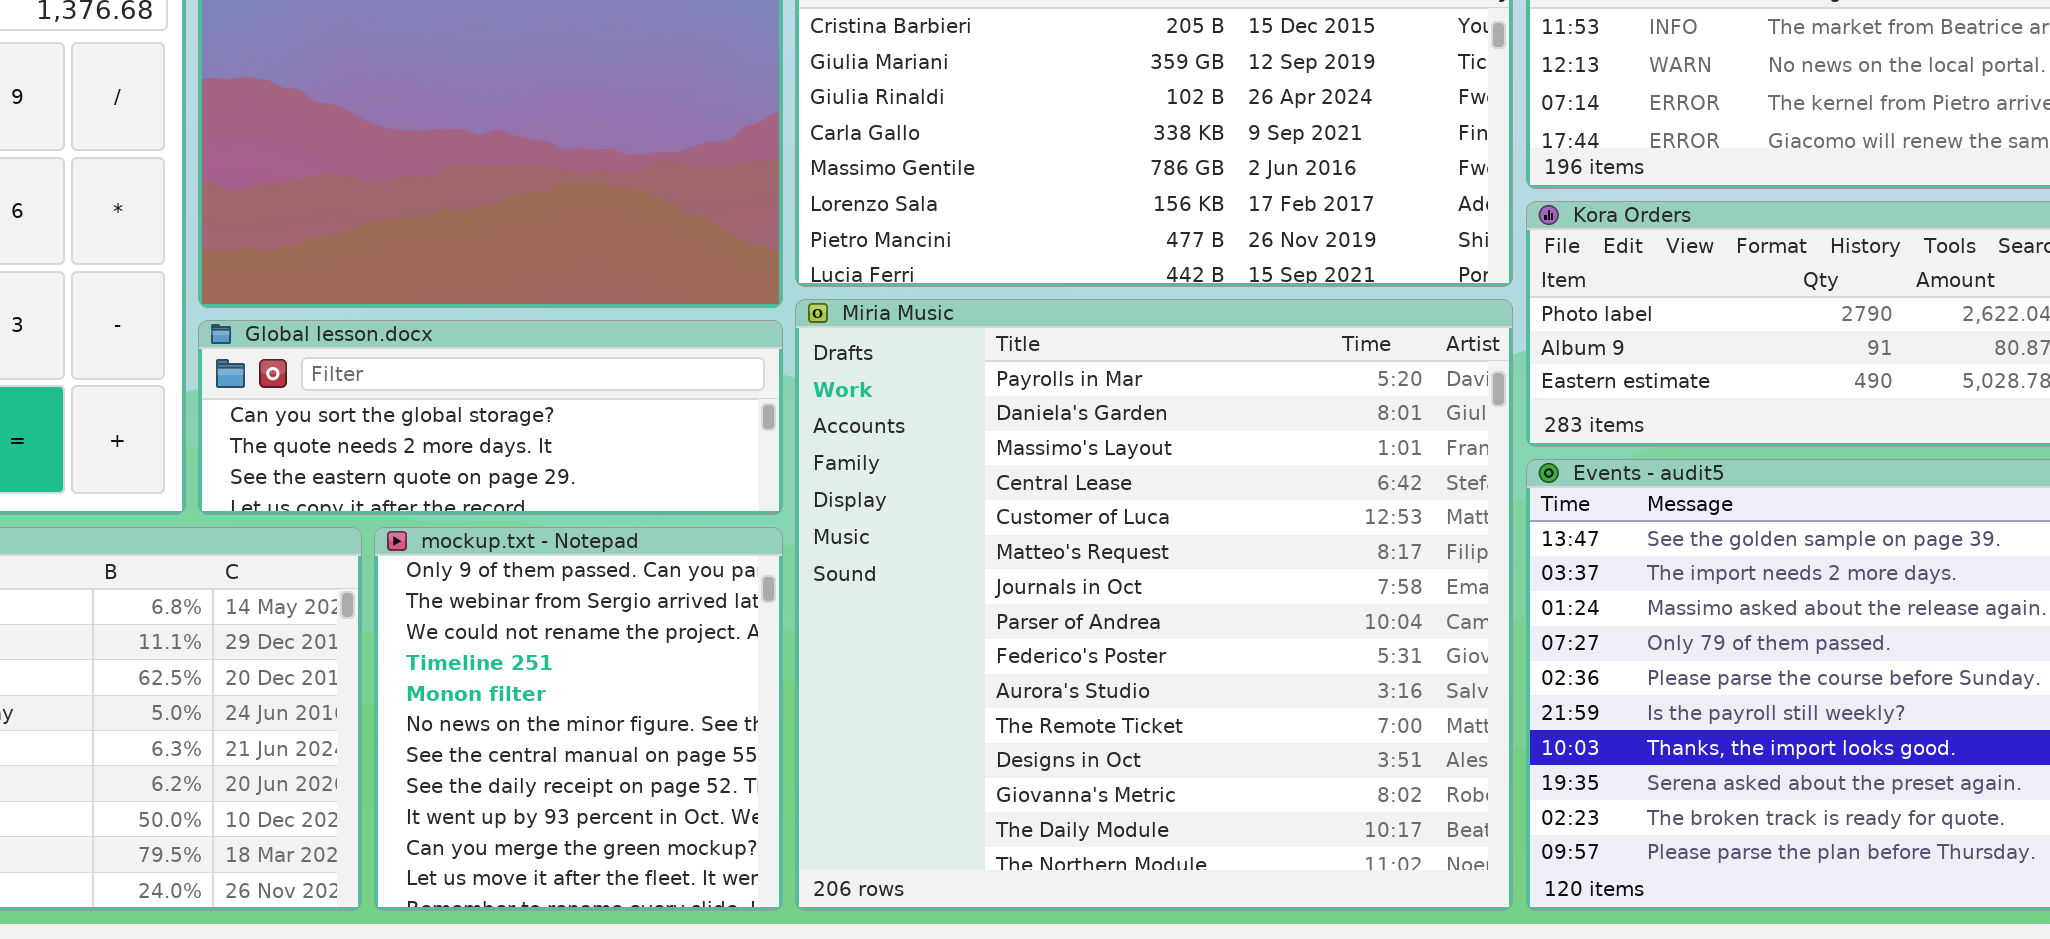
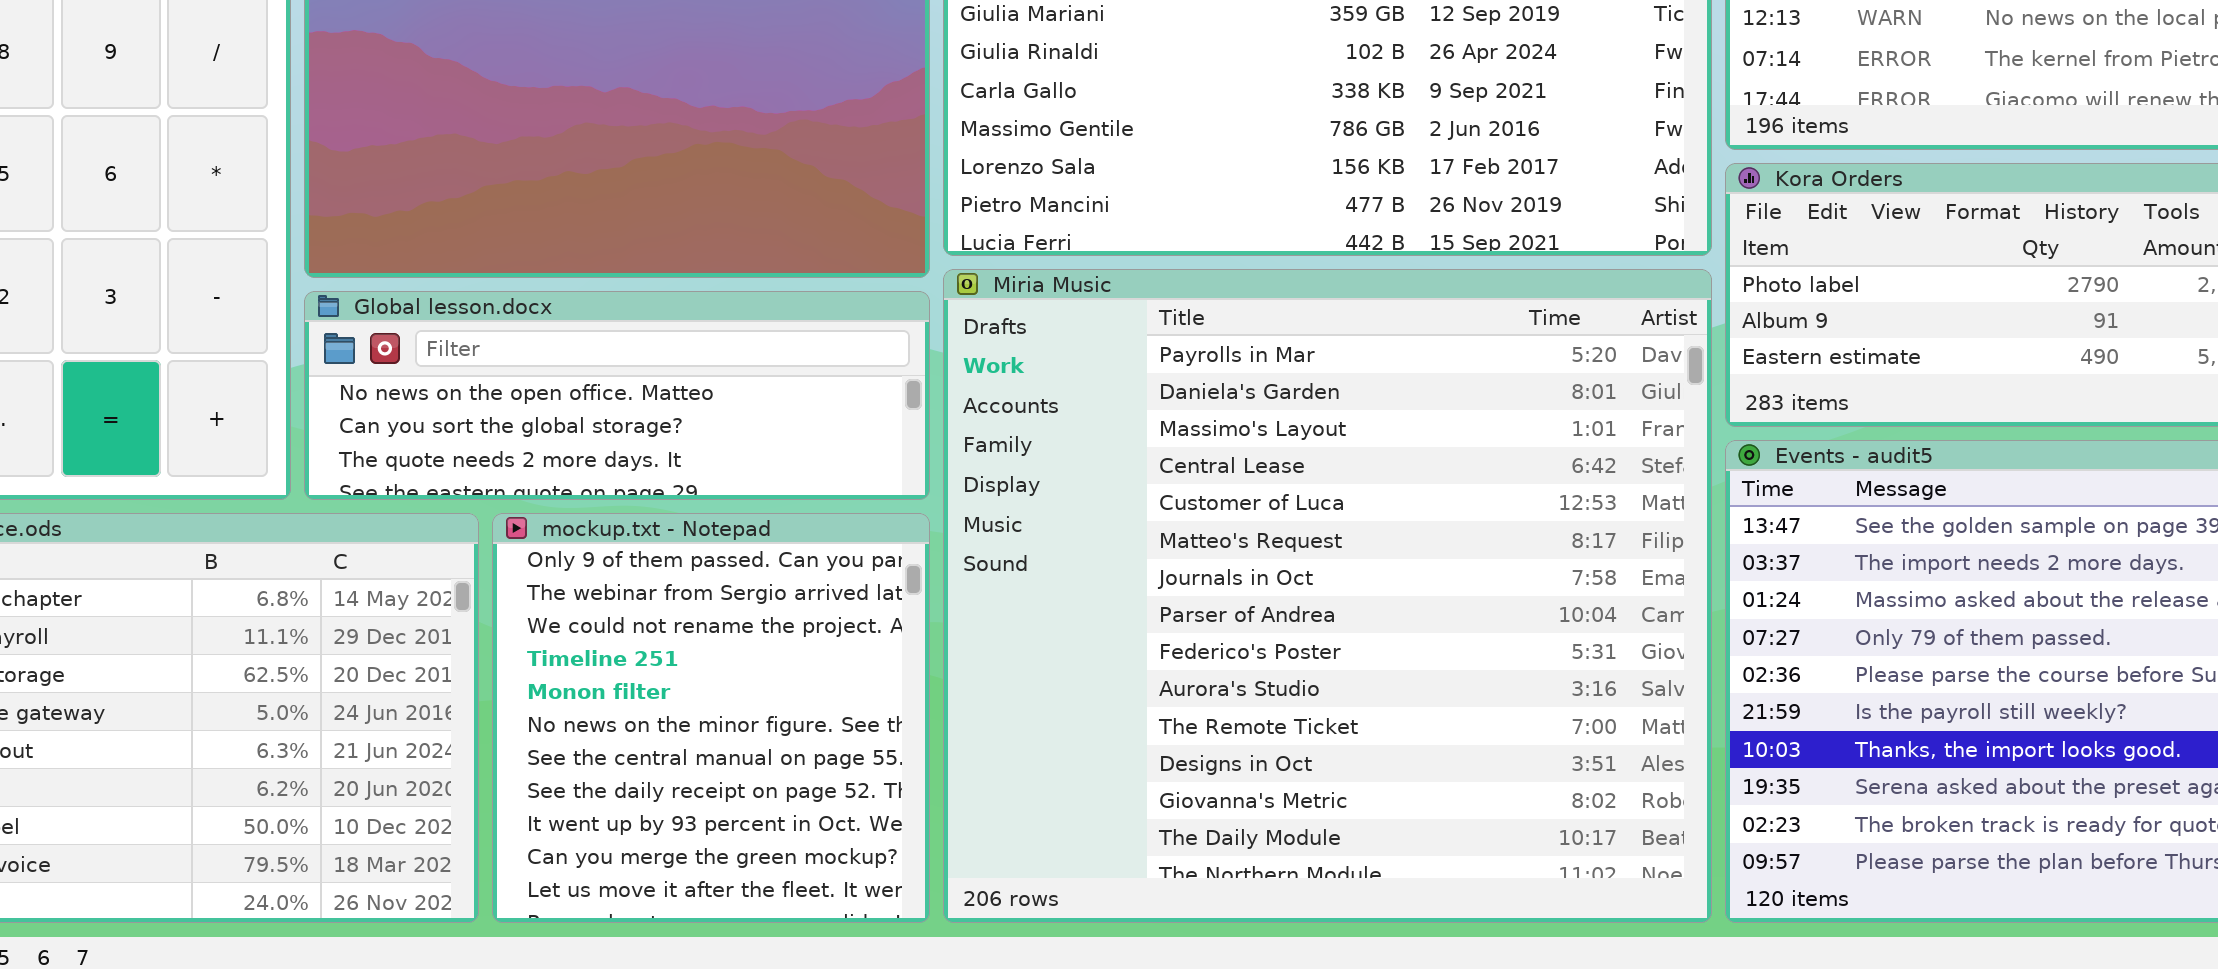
Global lesson.docx: [198,320,783,515] -> [304,291,930,500], scrolled up 1 row

